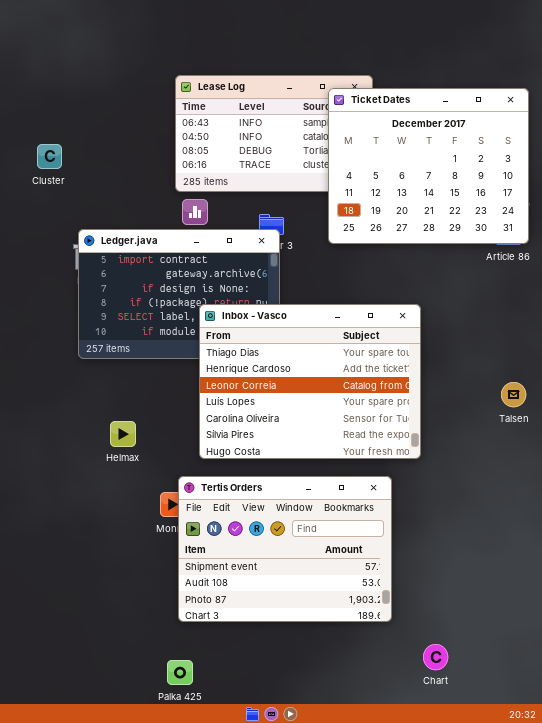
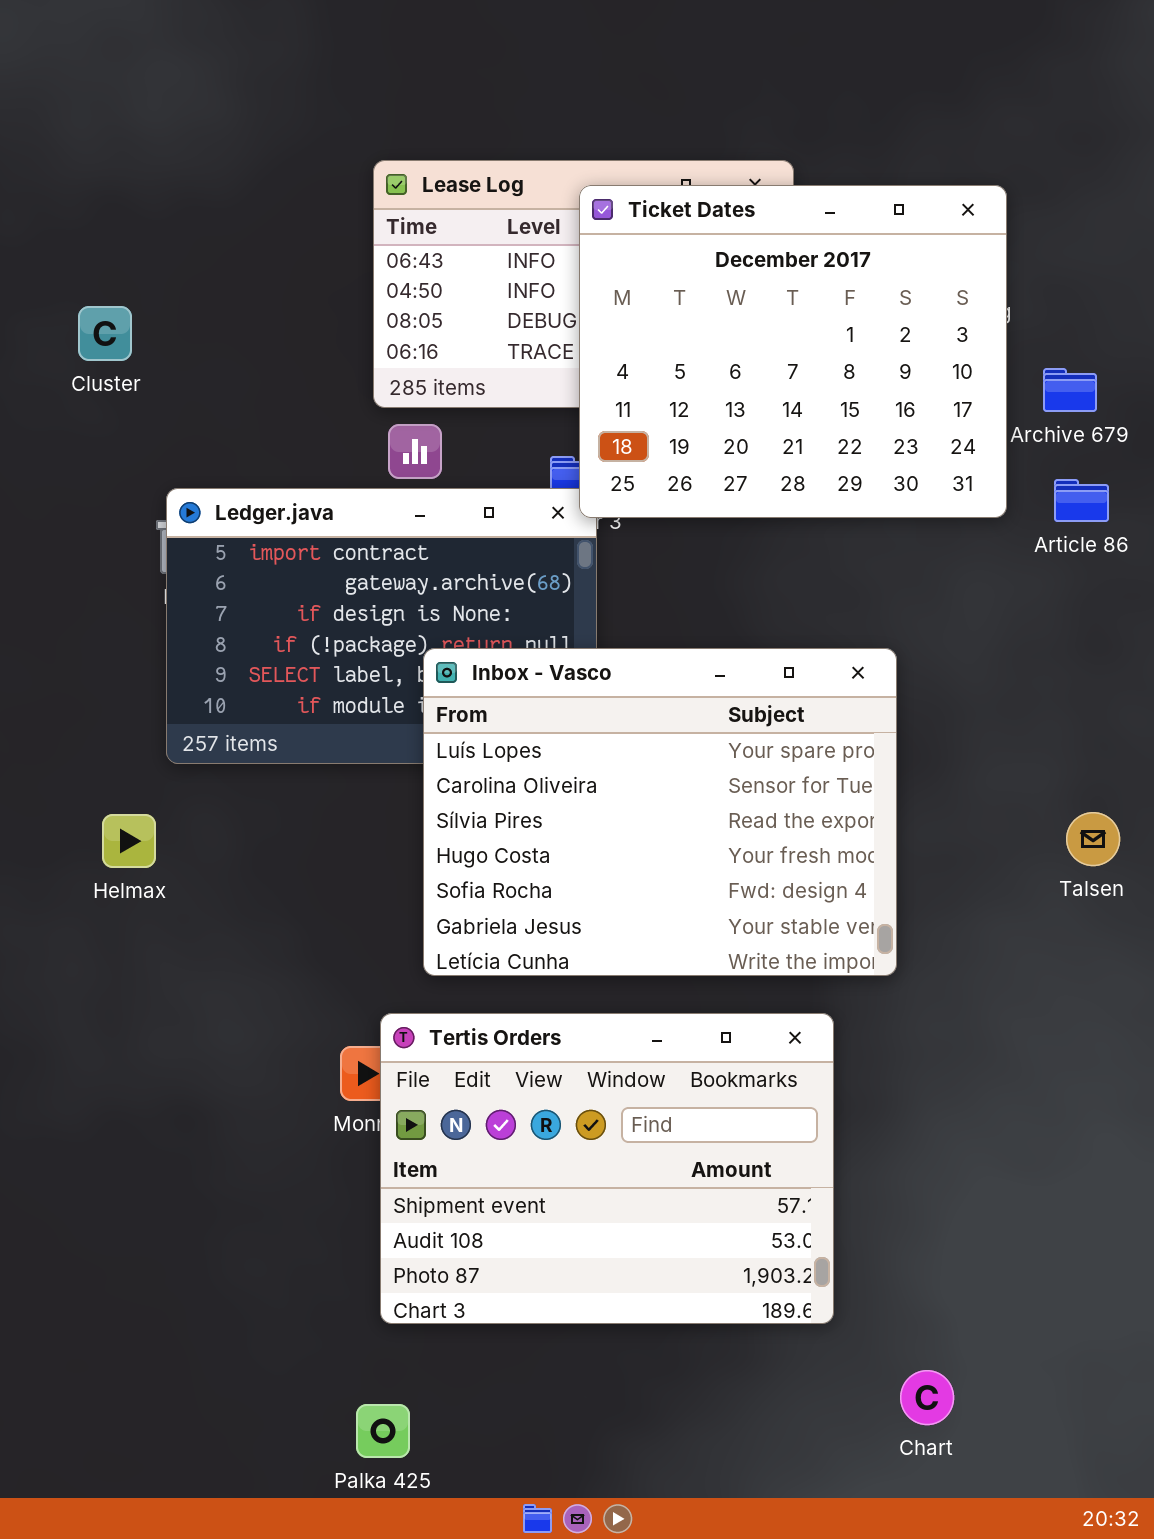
Ticket Dates: [328,88,529,244] -> [579,185,1007,518], moved
Inbox - Vasco: [199,304,421,459] -> [423,648,897,976], scrolled down 3 rows
Helmax: [110,421,136,447] -> [102,814,156,868], moved

